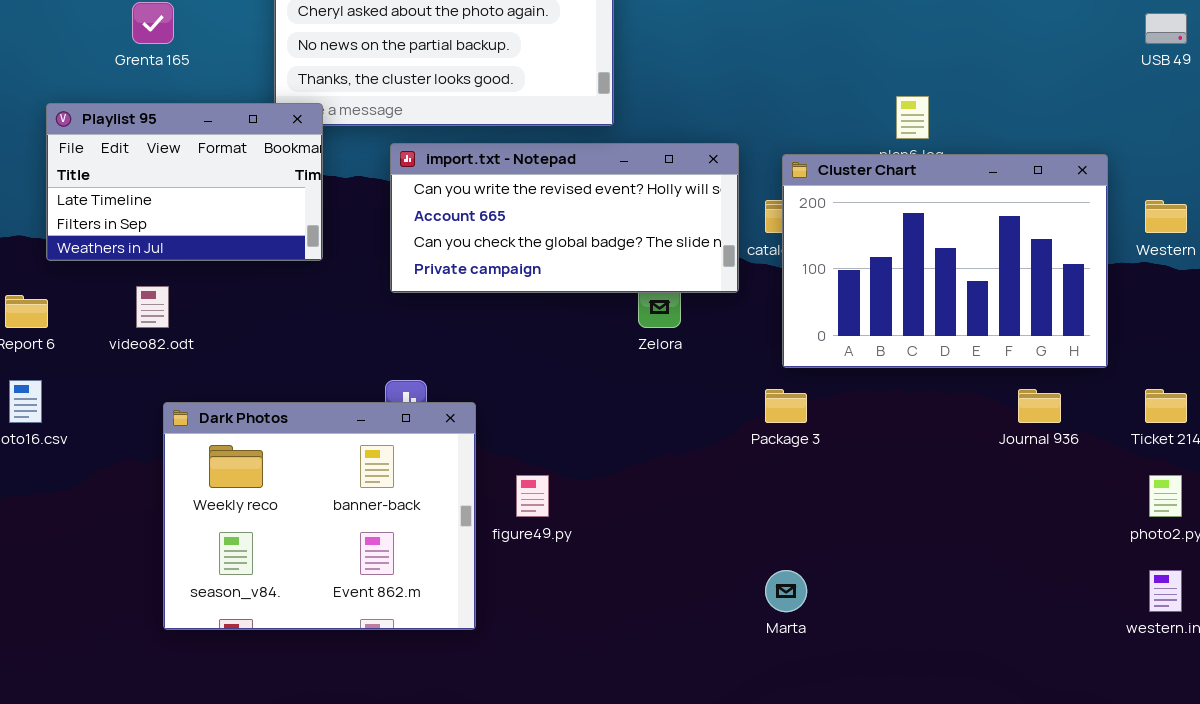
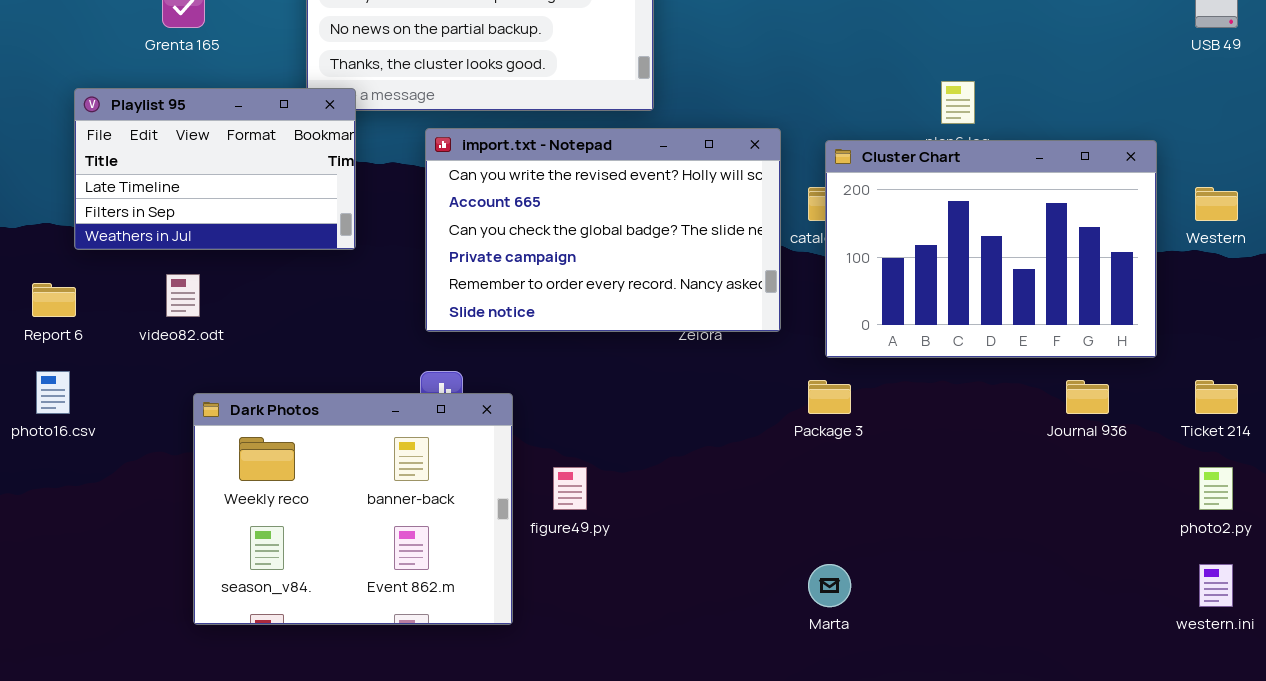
import.txt - Notepad: [390,143,739,293] -> [425,128,781,332], resized

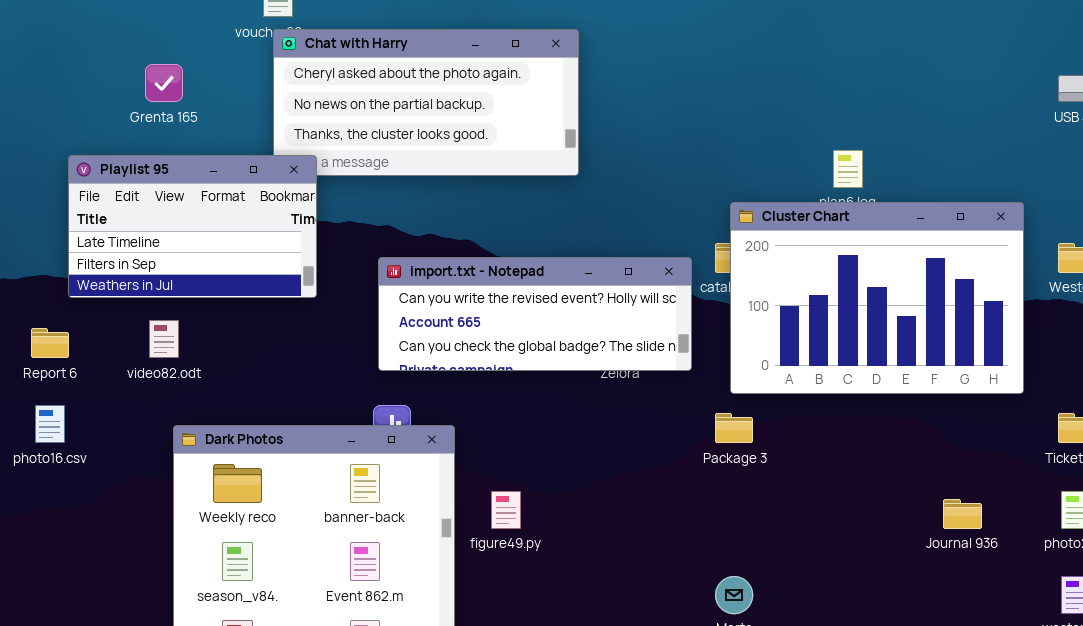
import.txt - Notepad: [425,128,781,332] -> [378,257,692,371], resized
Journal 936: [1066,380,1109,414] -> [943,499,982,529], moved

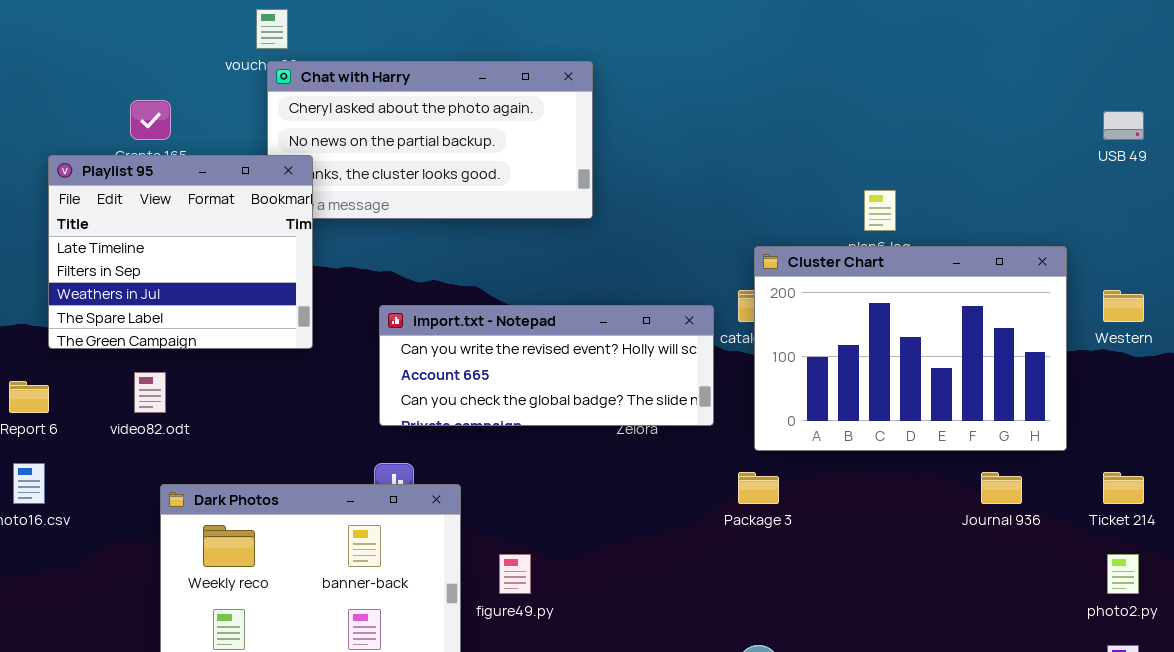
Playlist 95: [68,155,317,298] -> [48,155,313,349], resized
Journal 936: [943,499,982,529] -> [981,472,1022,504], moved

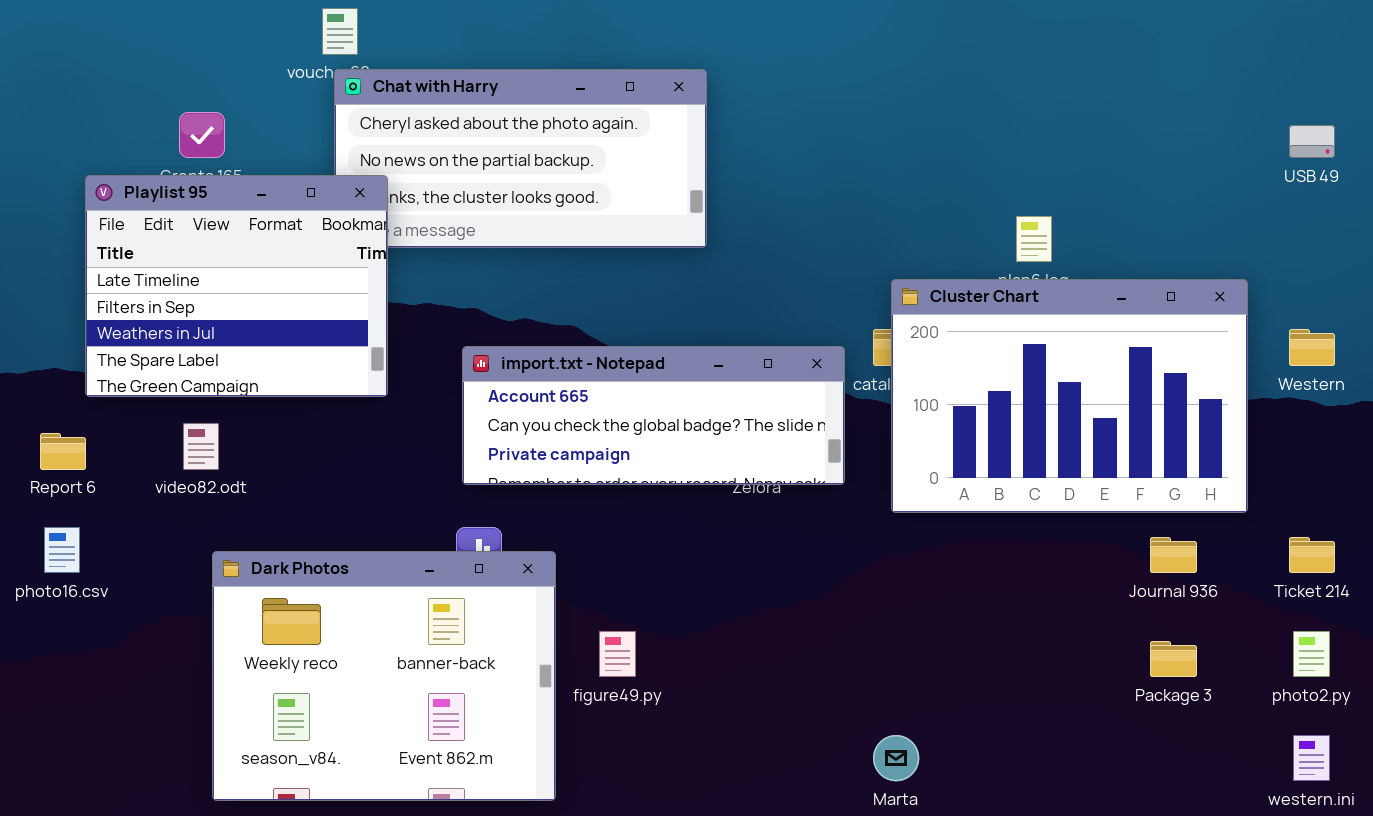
import.txt - Notepad: [379,305,714,426] -> [462,346,845,485], scrolled down 1 row
Package 3: [738,472,779,504] -> [1150,641,1197,677], moved

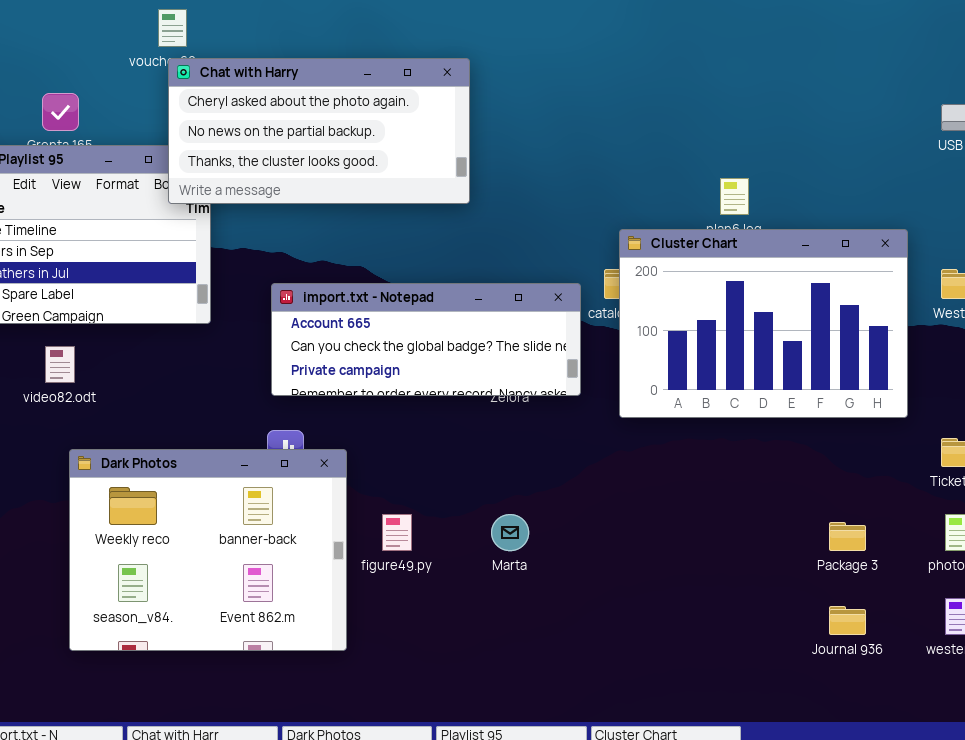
Chat with Harry: [334,69,707,248] -> [168,58,470,204], raised
Journal 936: [1150,537,1197,573] -> [829,606,866,635], moved
Marta: [873,735,919,781] -> [491,514,529,551], moved

